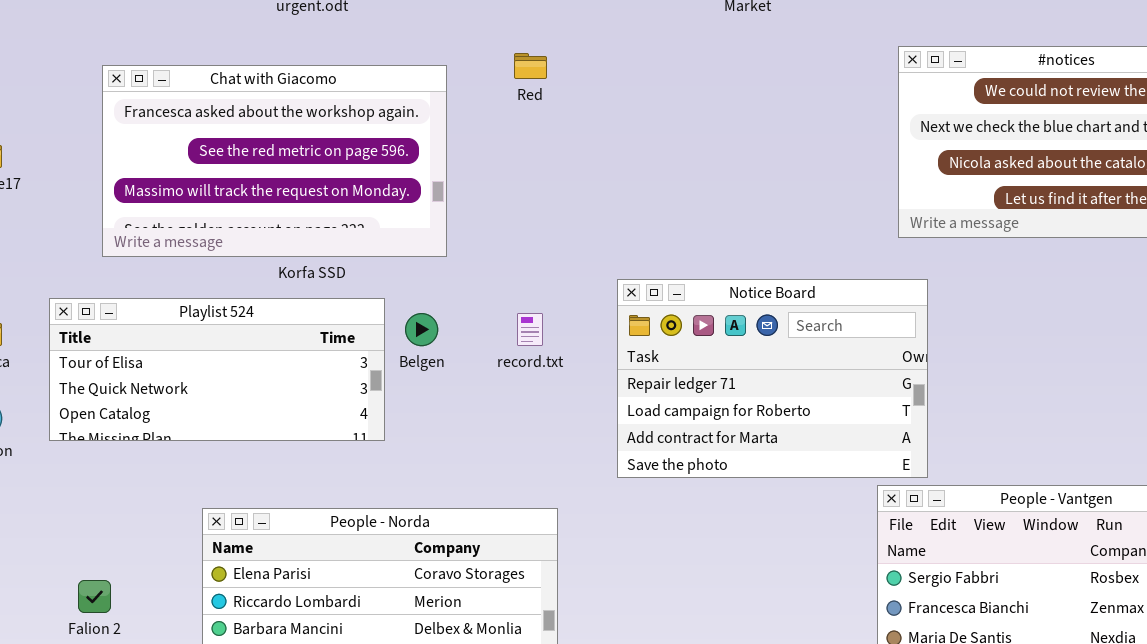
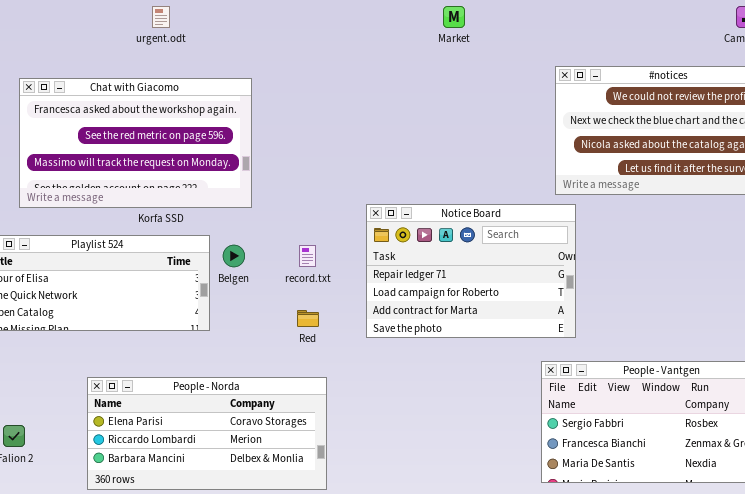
Red: [514,53,547,79] -> [297,310,319,327], moved
Notice Board: [617,279,928,478] -> [366,204,576,338], moved

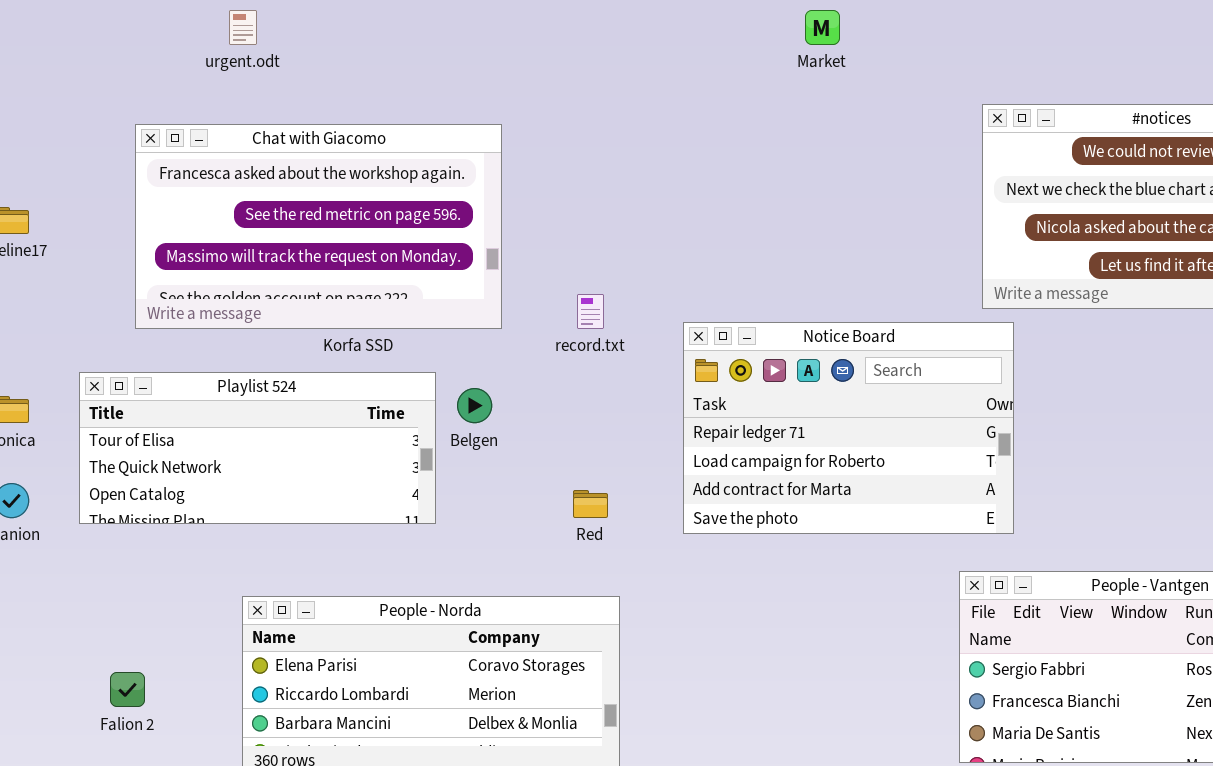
urgent.odt: [152,6,170,28] -> [229,10,257,45], moved
record.txt: [299,245,316,267] -> [577,294,604,329], moved

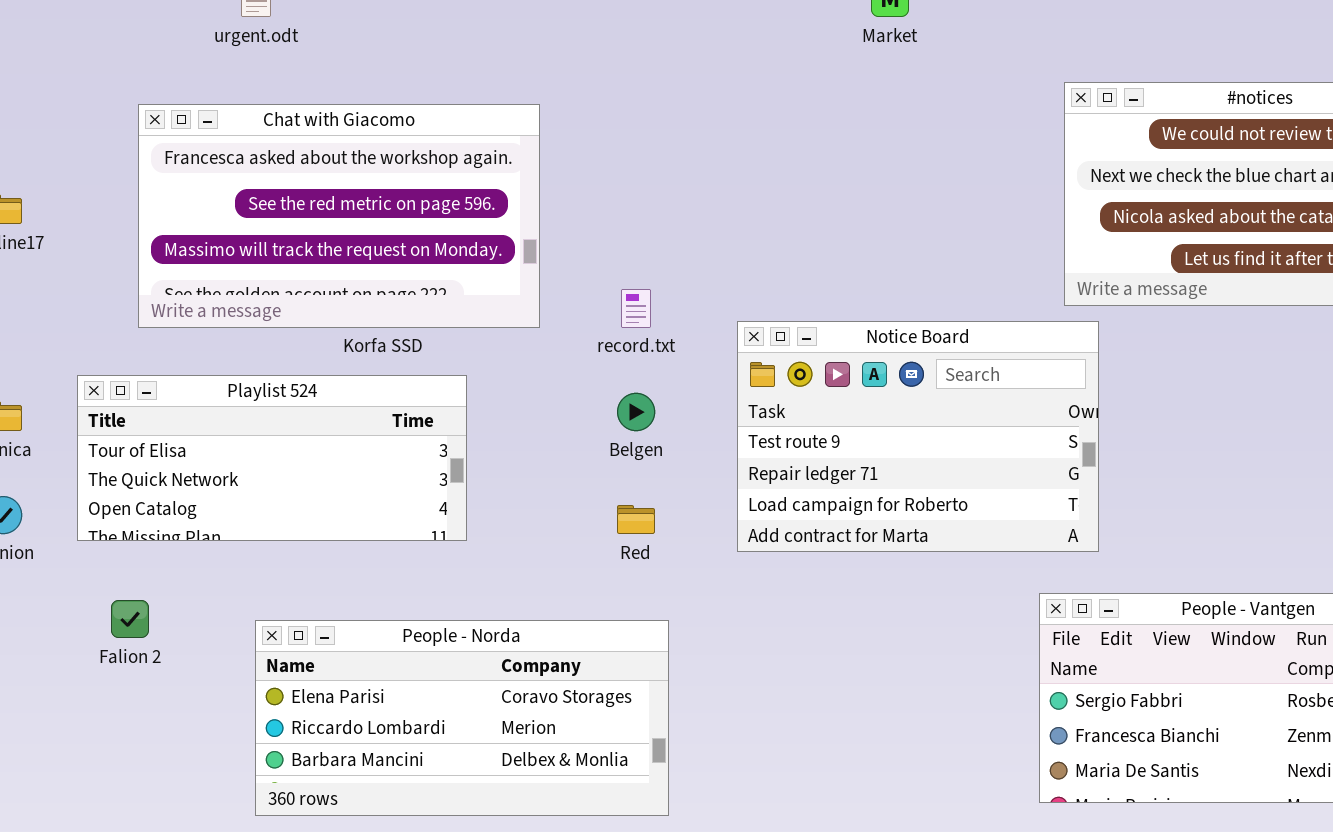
Notice Board: [683,322,1014,534] -> [737,321,1099,552], scrolled up 1 row
Belgen: [457,388,492,423] -> [617,393,655,431], moved
Falion 2: [110,672,145,707] -> [111,600,149,638], moved

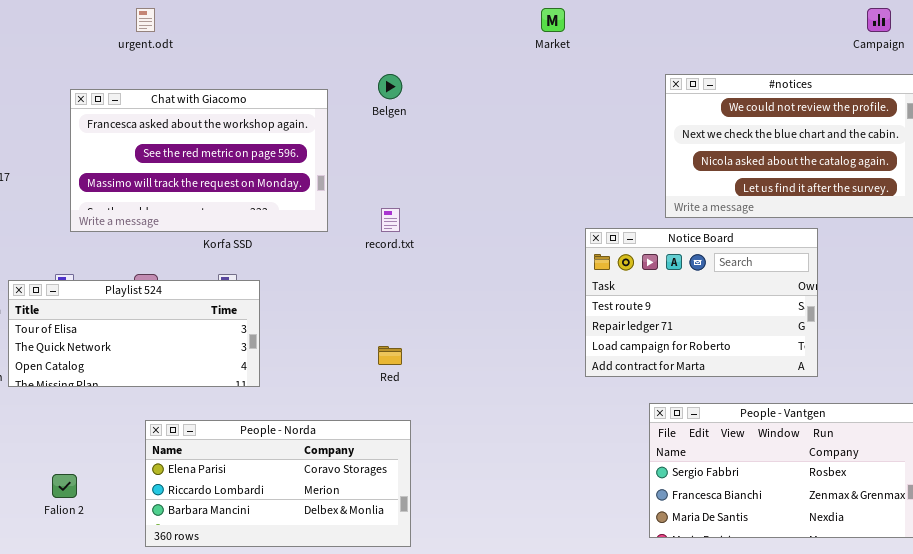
Notice Board: [737,321,1099,552] -> [585,228,818,377], moved
Playlist 524: [77,375,467,541] -> [8,280,260,387], moved
Belgen: [617,393,655,431] -> [378,74,402,99], moved
Falion 2: [111,600,149,638] -> [52,474,77,498], moved

